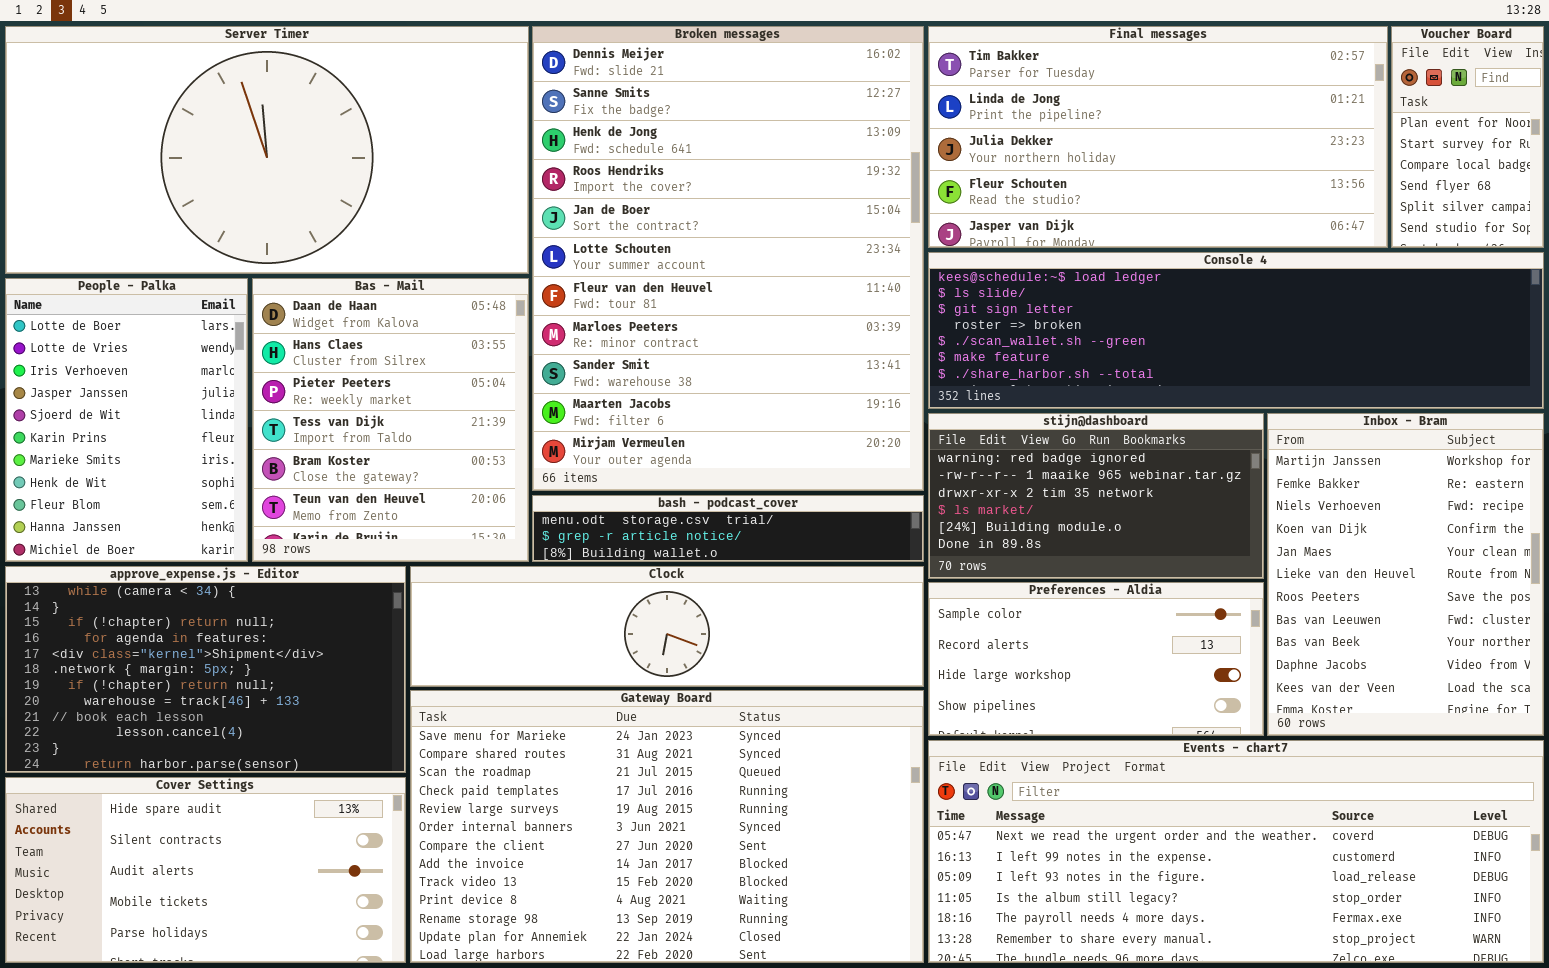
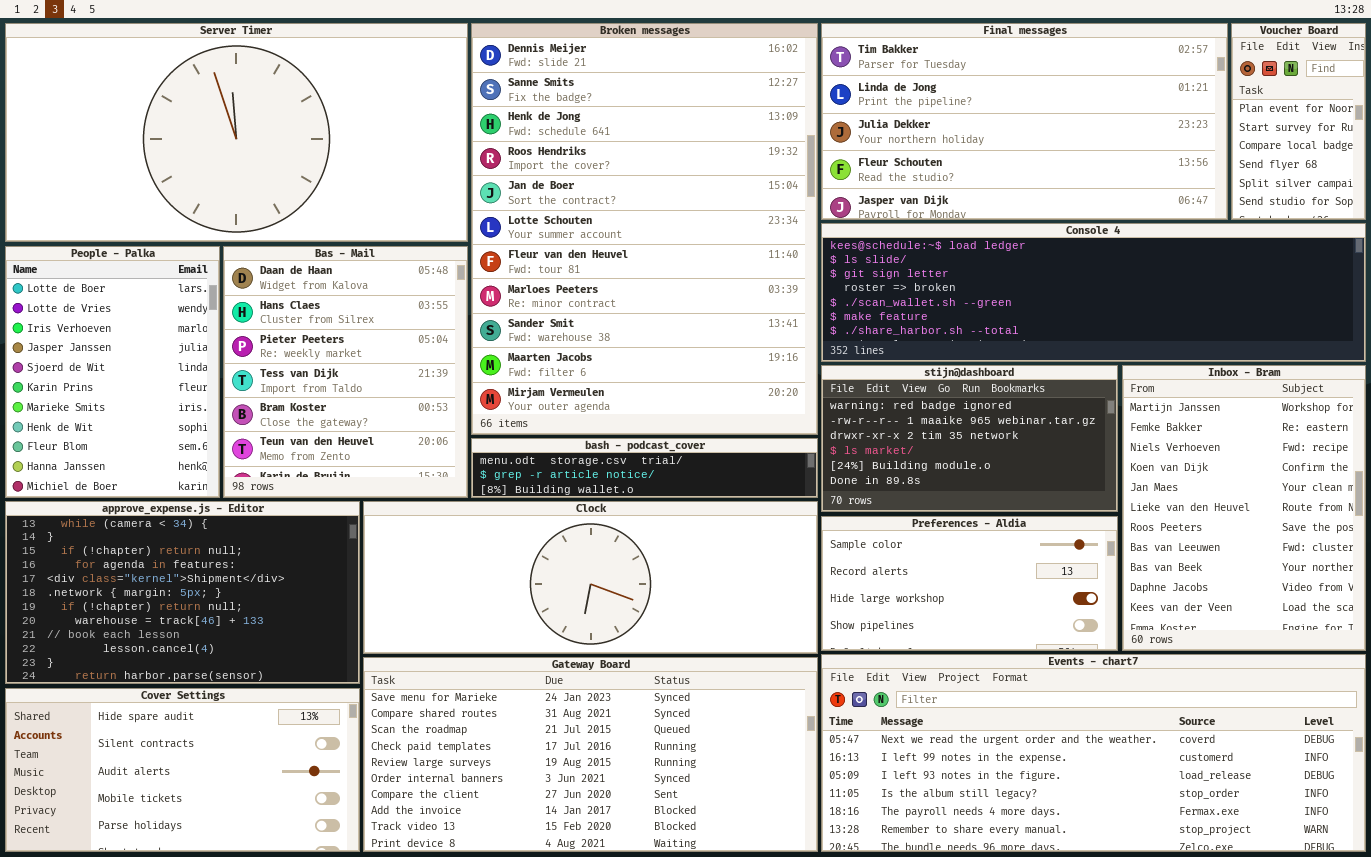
Clock: [410,566,924,687] -> [363,501,818,654], resized
Gateway Board: [410,690,924,963] -> [363,657,818,852], resized

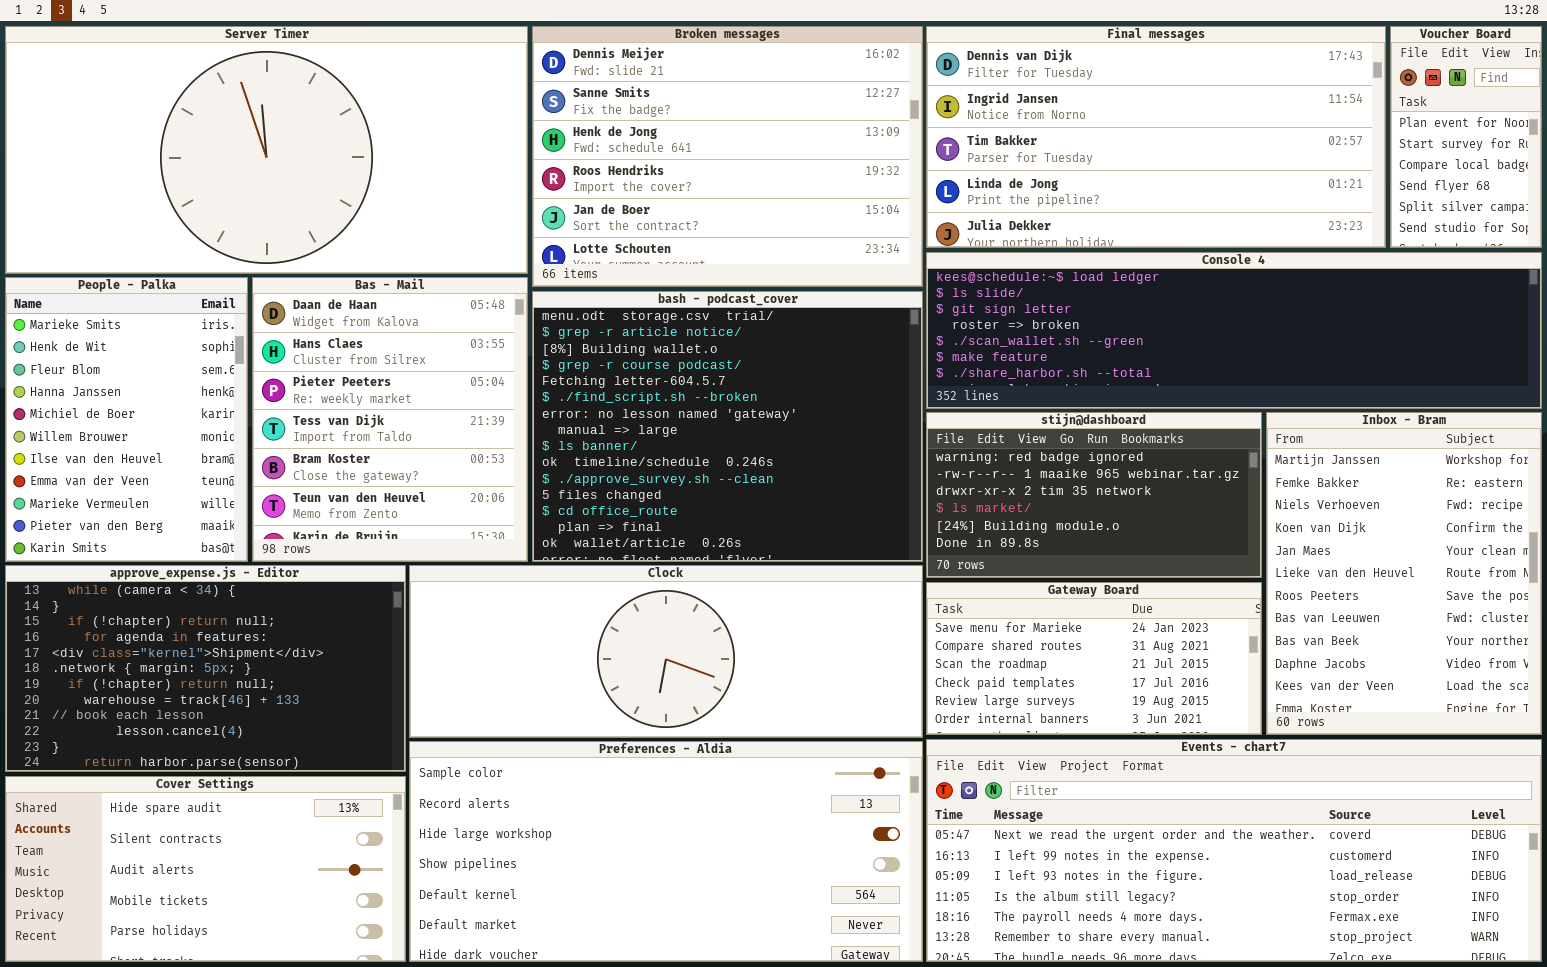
Broken messages: [471,23,818,435] -> [532,26,923,287], resized
Final messages: [821,23,1228,220] -> [926,26,1386,248], scrolled up 2 rows
People - Palka: [5,246,220,498] -> [5,277,248,562], scrolled down 6 rows
bash - podcast_cover: [471,438,818,498] -> [532,291,923,562], resized
Preferences - Aldia: [821,516,1118,651] -> [409,741,923,962], moved, resized
Gateway Board: [363,657,818,852] -> [926,582,1262,735], moved, resized

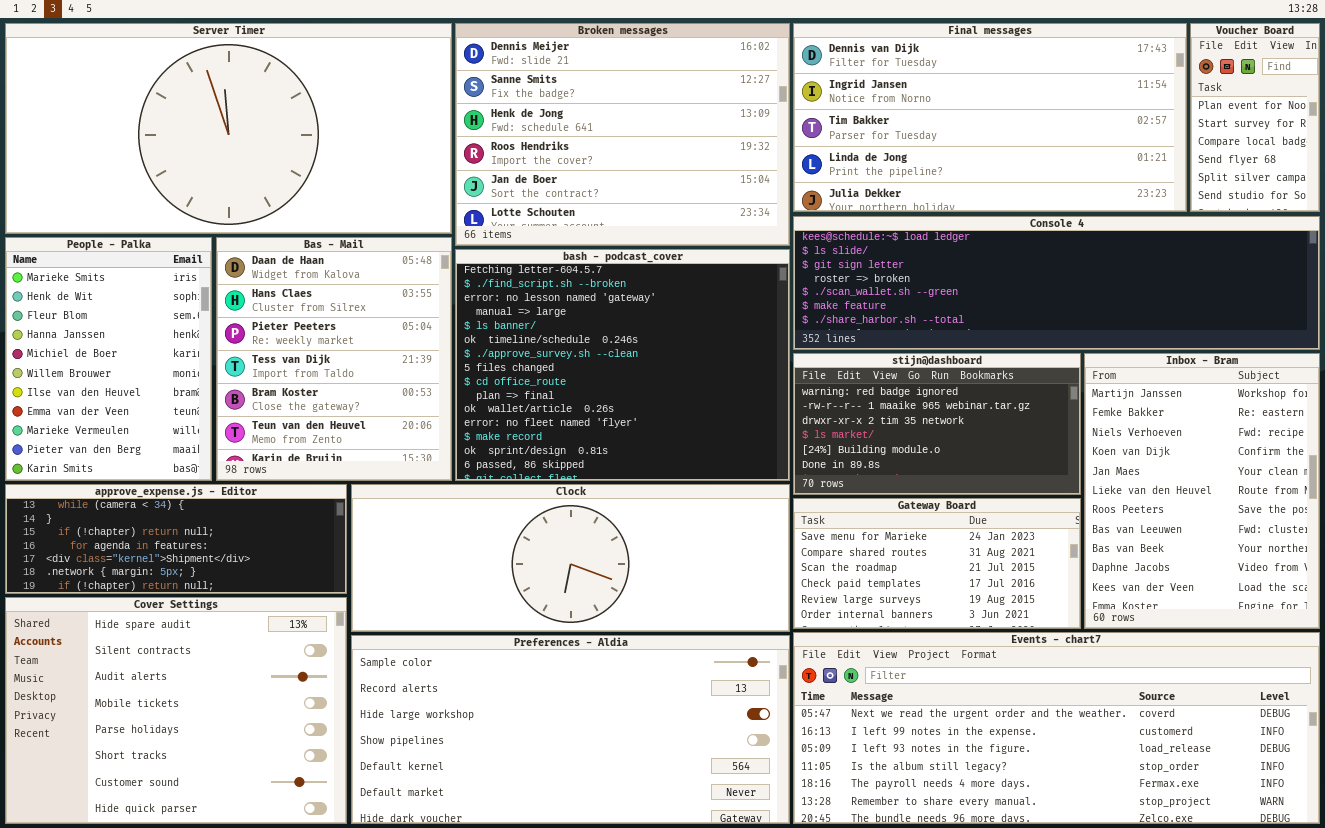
bash - podcast_cover: [532,291,923,562] -> [455,249,790,481], scrolled down 4 rows
approve_expense.js - Editor: [5,565,406,772] -> [5,484,347,594], resized
Cover Settings: [5,776,406,962] -> [5,597,347,824], resized

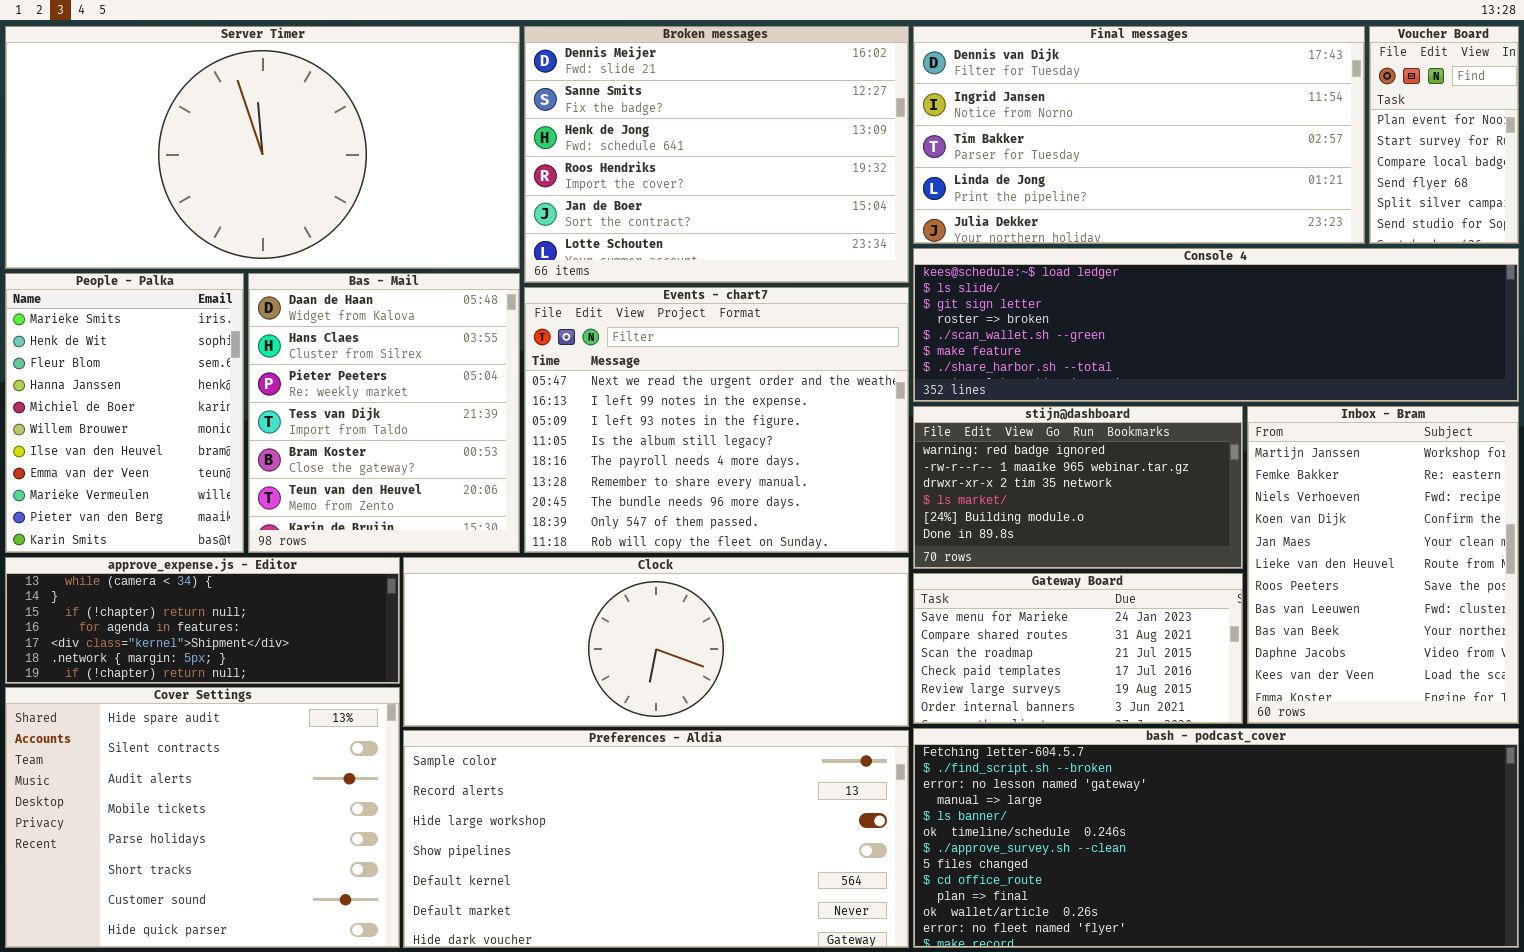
bash - podcast_cover: [455,249,790,481] -> [913,728,1519,948], moved, resized
Events - chart7: [793,632,1320,824] -> [524,287,909,553], moved, resized

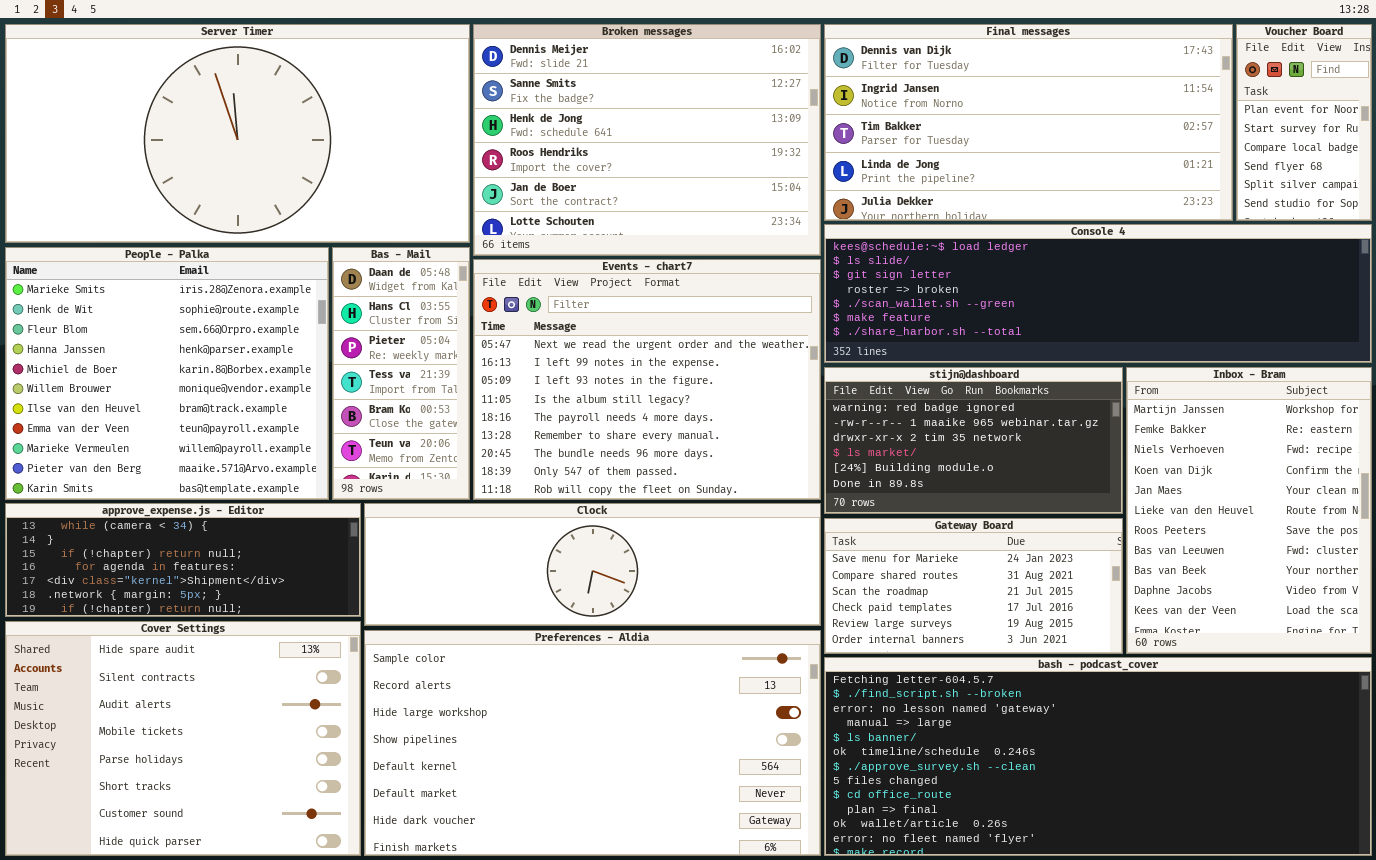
People - Palka: [5,273,244,553] -> [5,247,329,500], resized
Bas - Mail: [248,273,520,553] -> [332,247,470,500], resized
Clock: [403,557,909,727] -> [364,503,821,626], resized
Preferences - Aldia: [403,730,909,948] -> [364,630,821,856], resized

